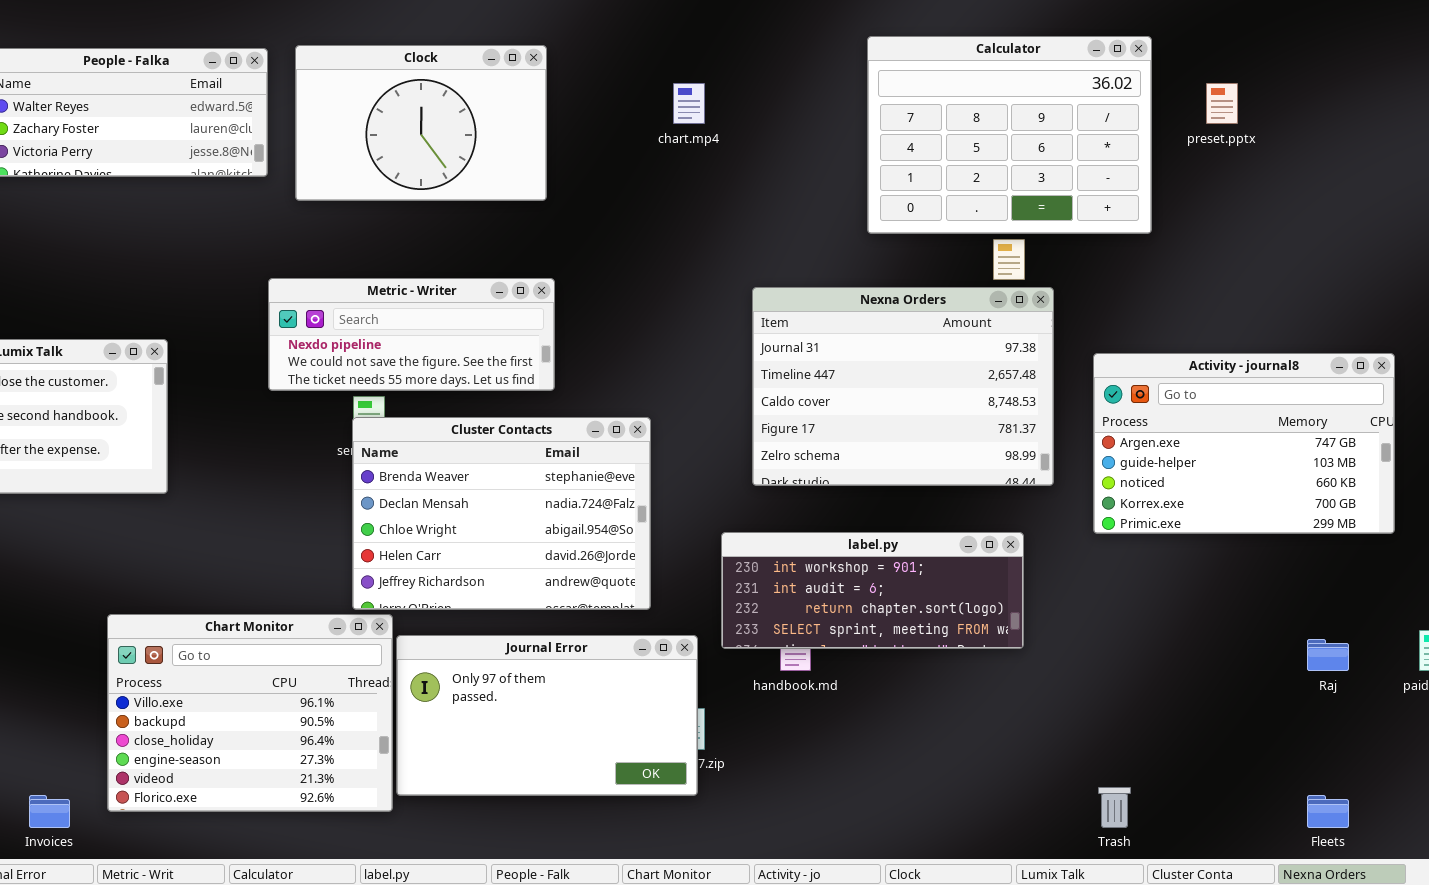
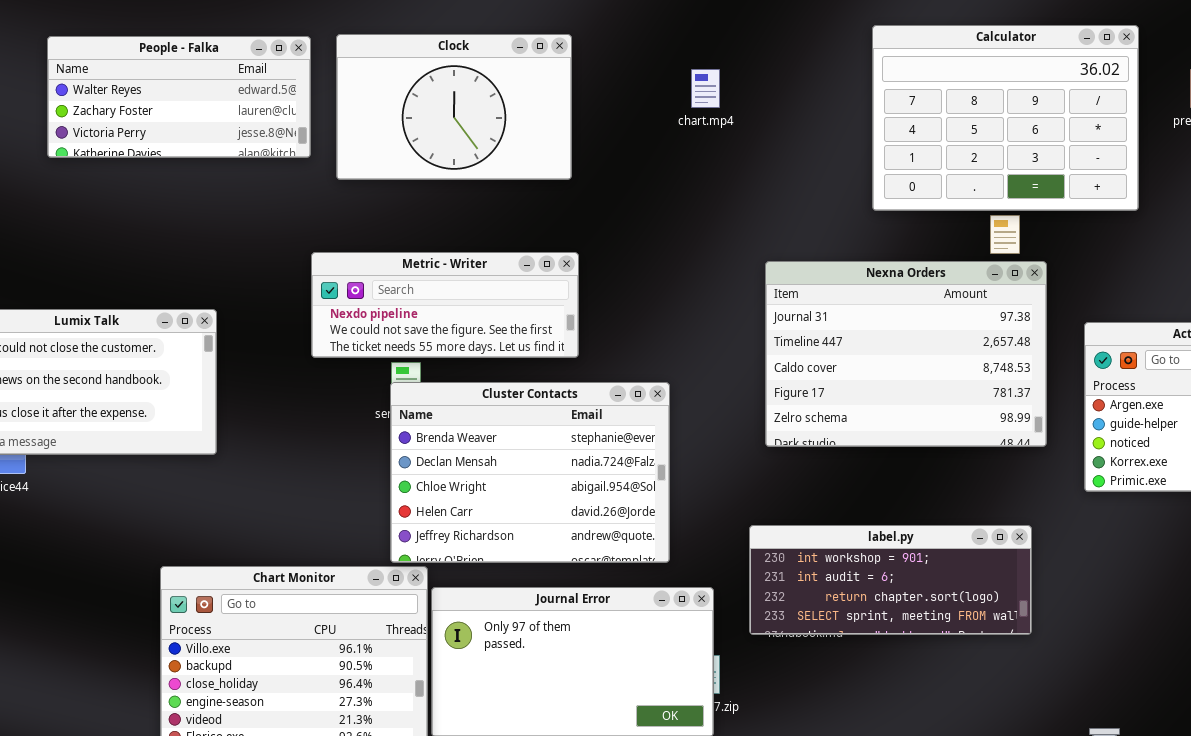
label.py: [721,532,1024,649] -> [749,525,1032,635], moved

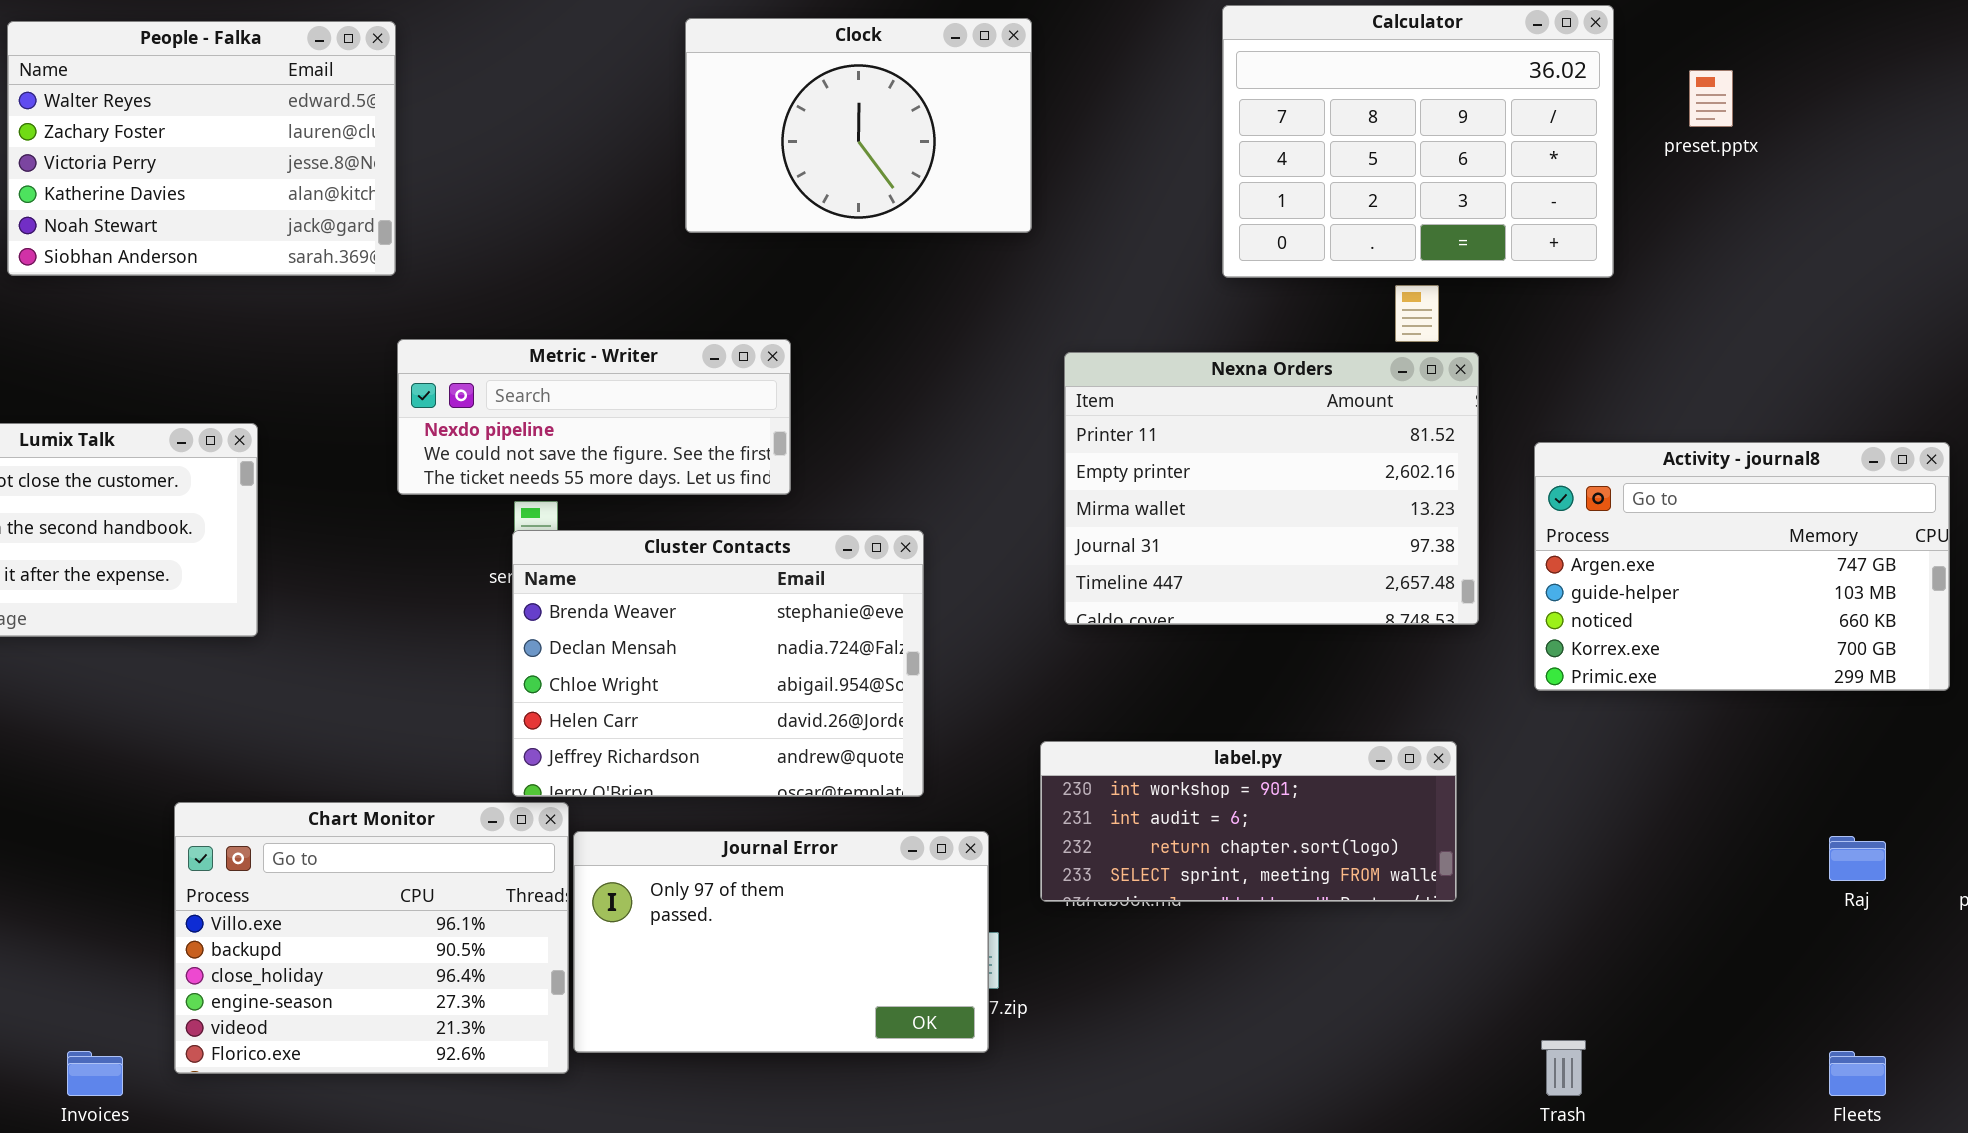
Clock: [336,34,572,180] -> [685,18,1032,233], moved
People - Falka: [47,36,311,158] -> [7,21,396,276], resized
Nexna Orders: [765,261,1047,447] -> [1064,352,1479,625], scrolled up 3 rows

